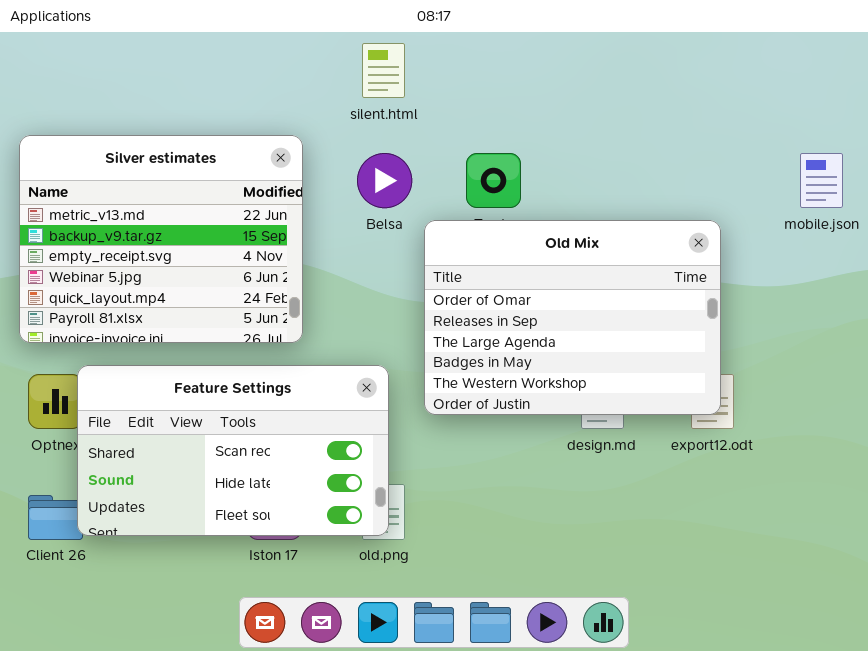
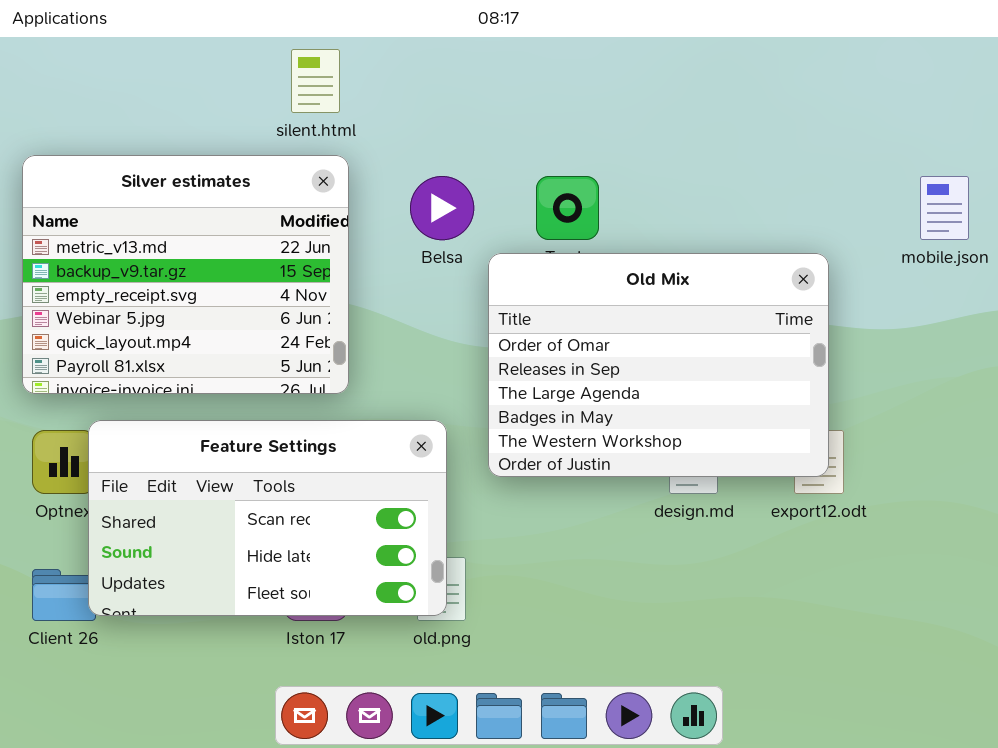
silent.html: [362,43,405,98] -> [291,49,340,113], moved

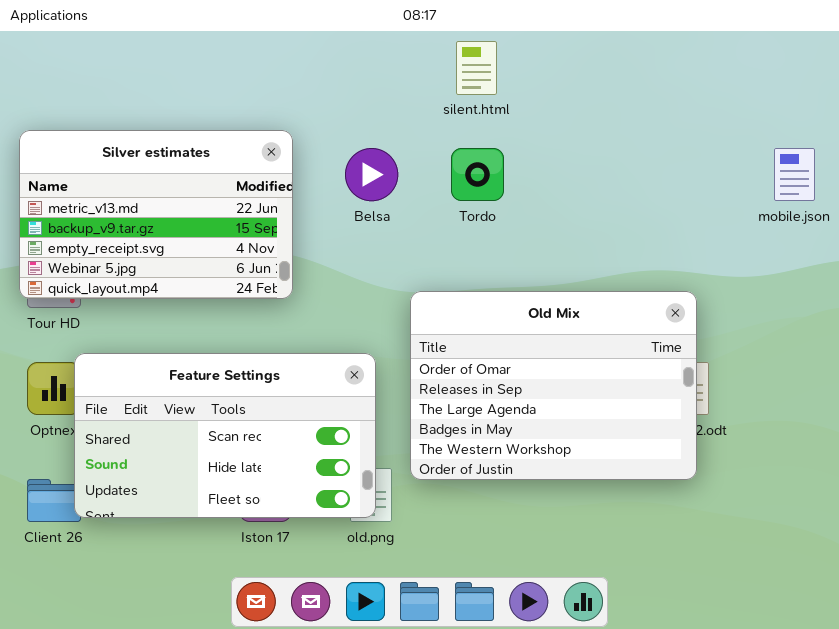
silent.html: [291,49,340,113] -> [456,41,497,95], moved
Silver estimates: [22,155,349,394] -> [19,130,293,299], resized
Old Mix: [488,253,829,477] -> [410,291,697,480], moved

